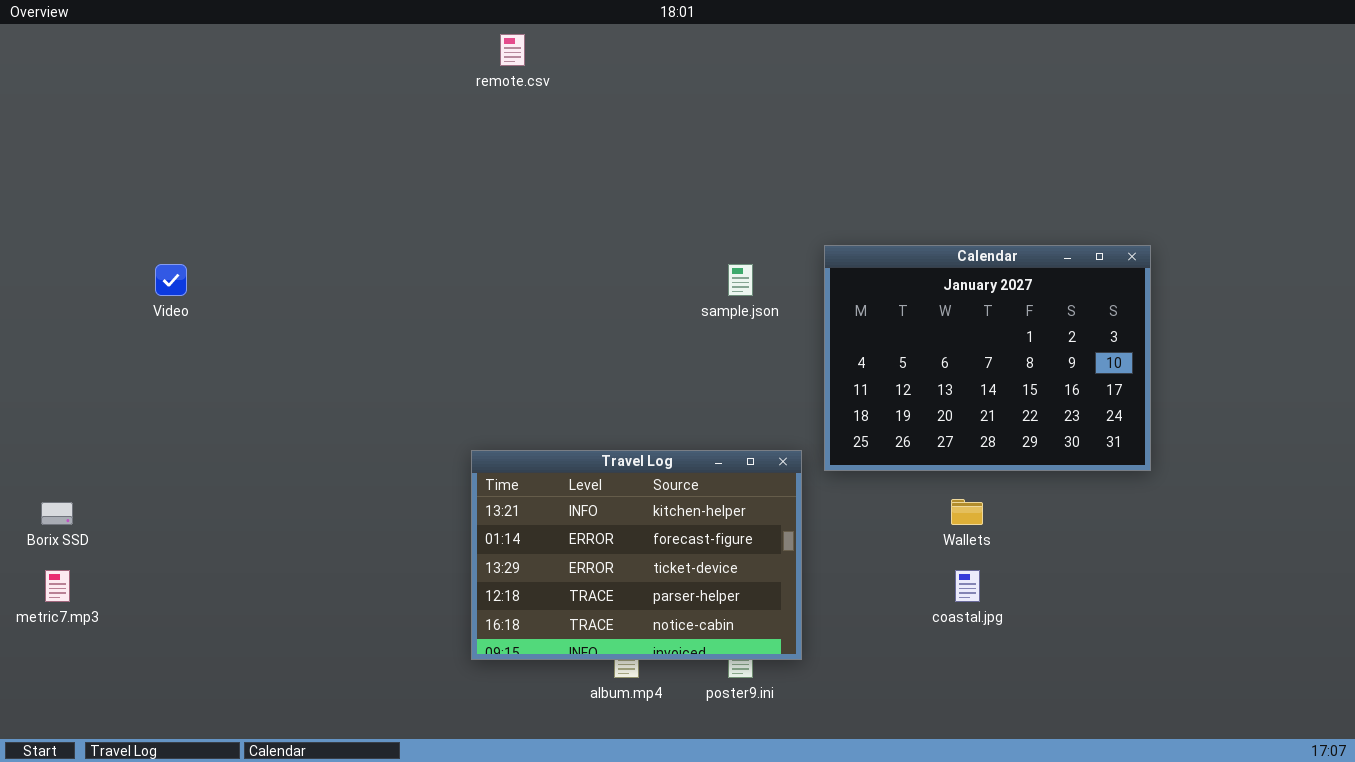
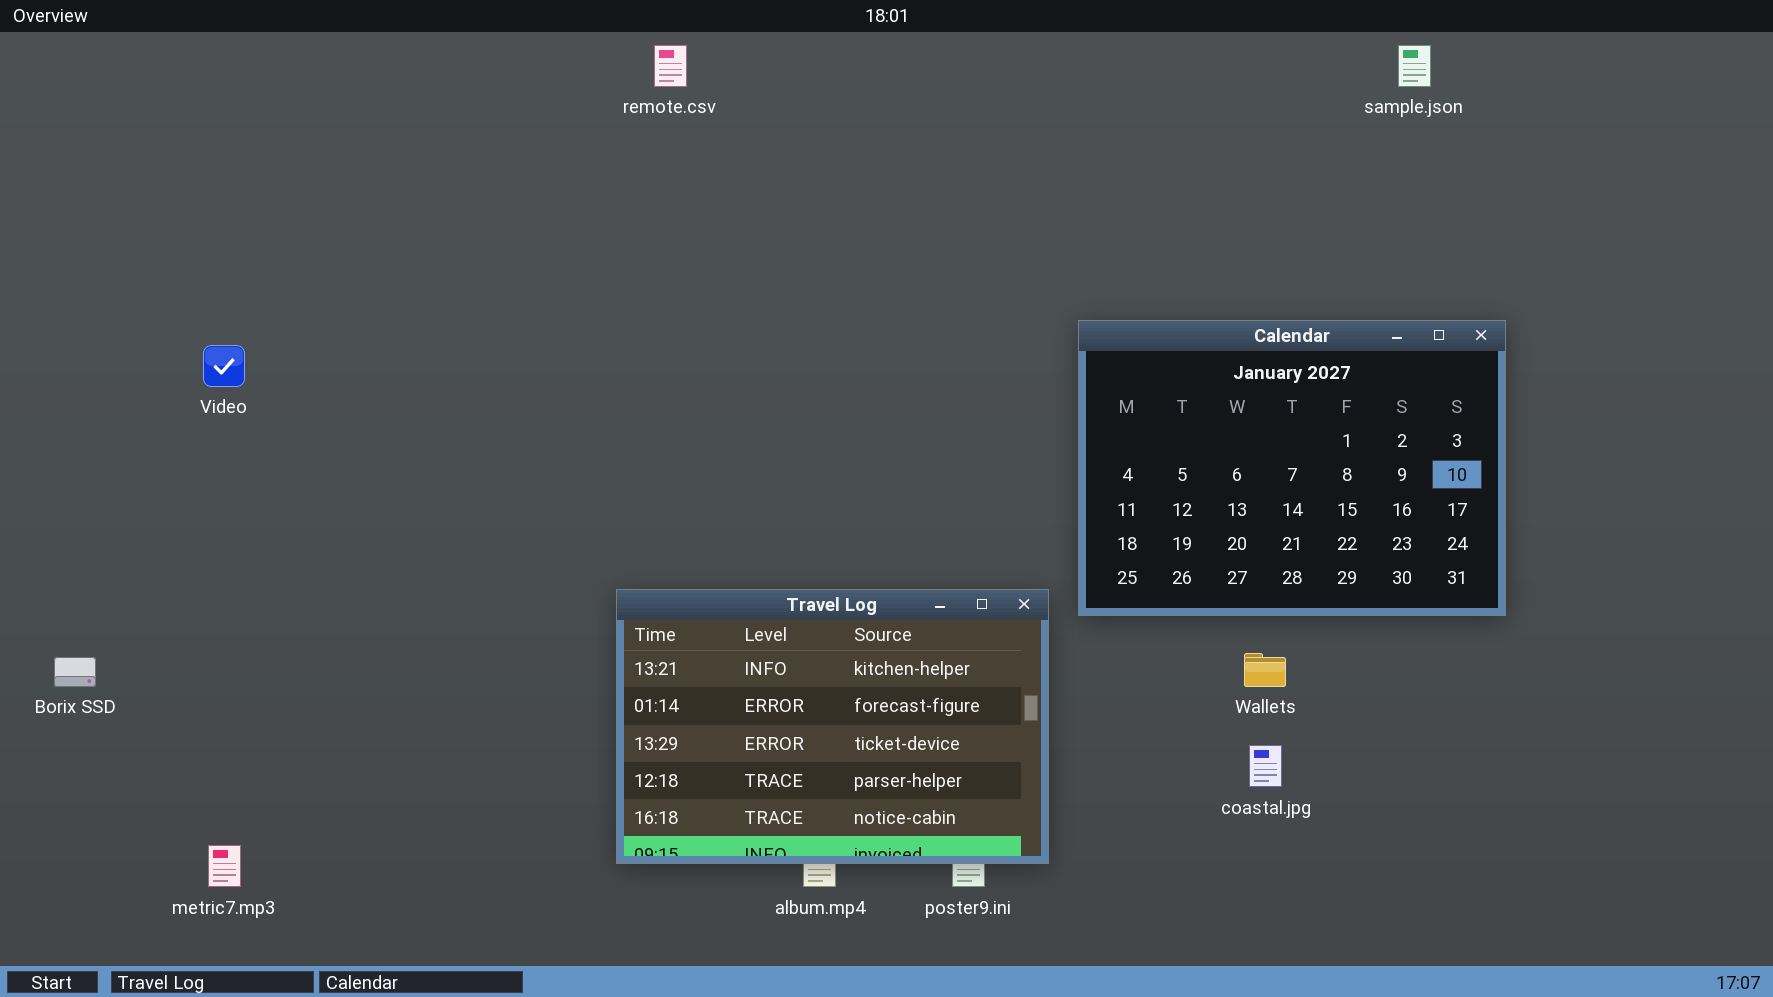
sample.json: [728,264,753,296] -> [1398,45,1431,87], moved
metric7.mp3: [45,570,70,602] -> [208,845,241,887], moved

